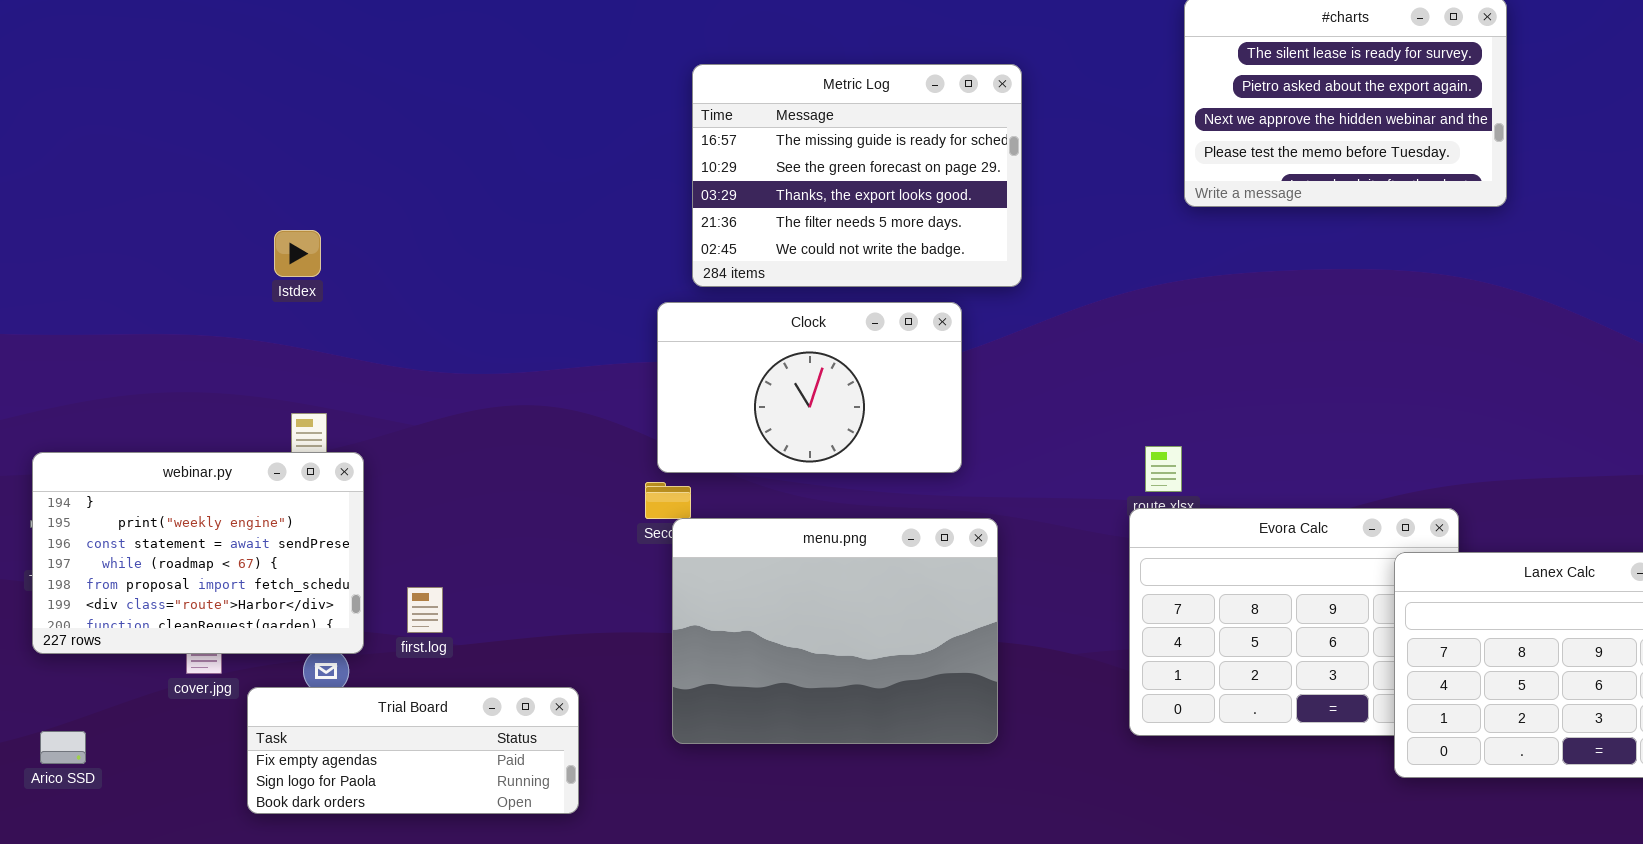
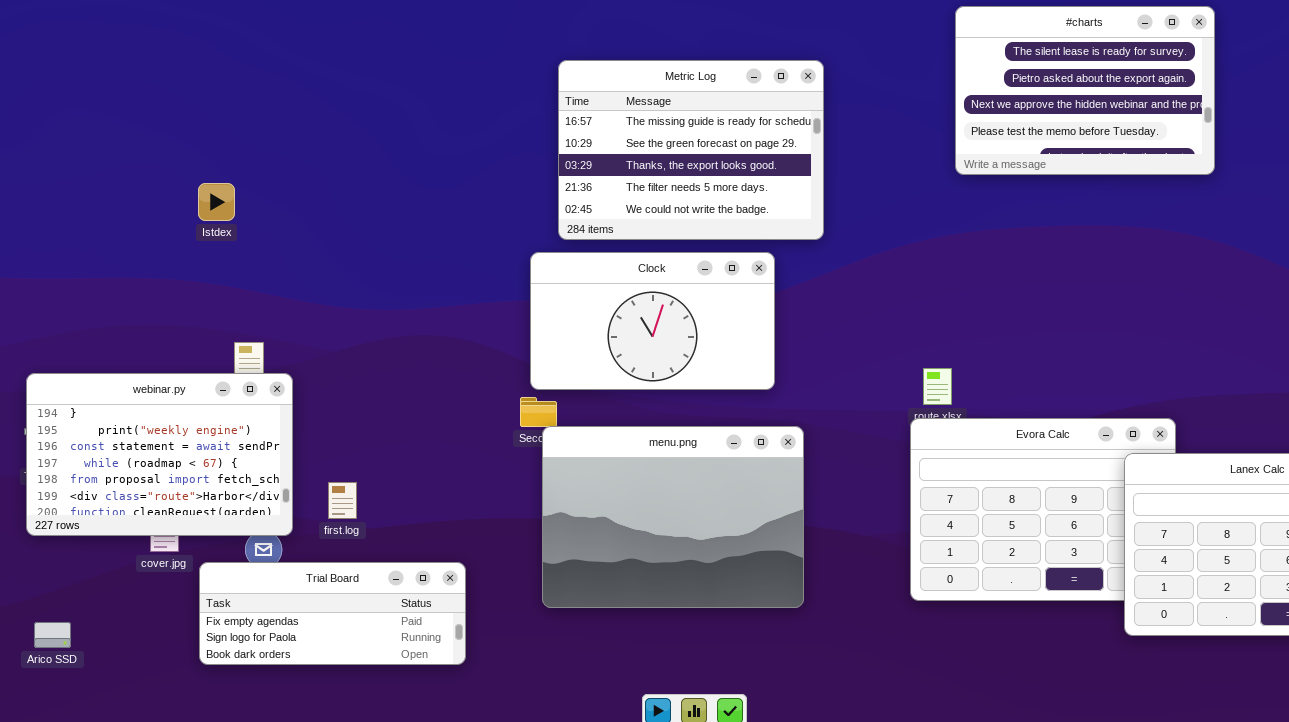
Istdex: [274,230,321,277] -> [198,183,235,221], moved
Arico SSD: [40,731,86,764] -> [34,622,71,648], moved

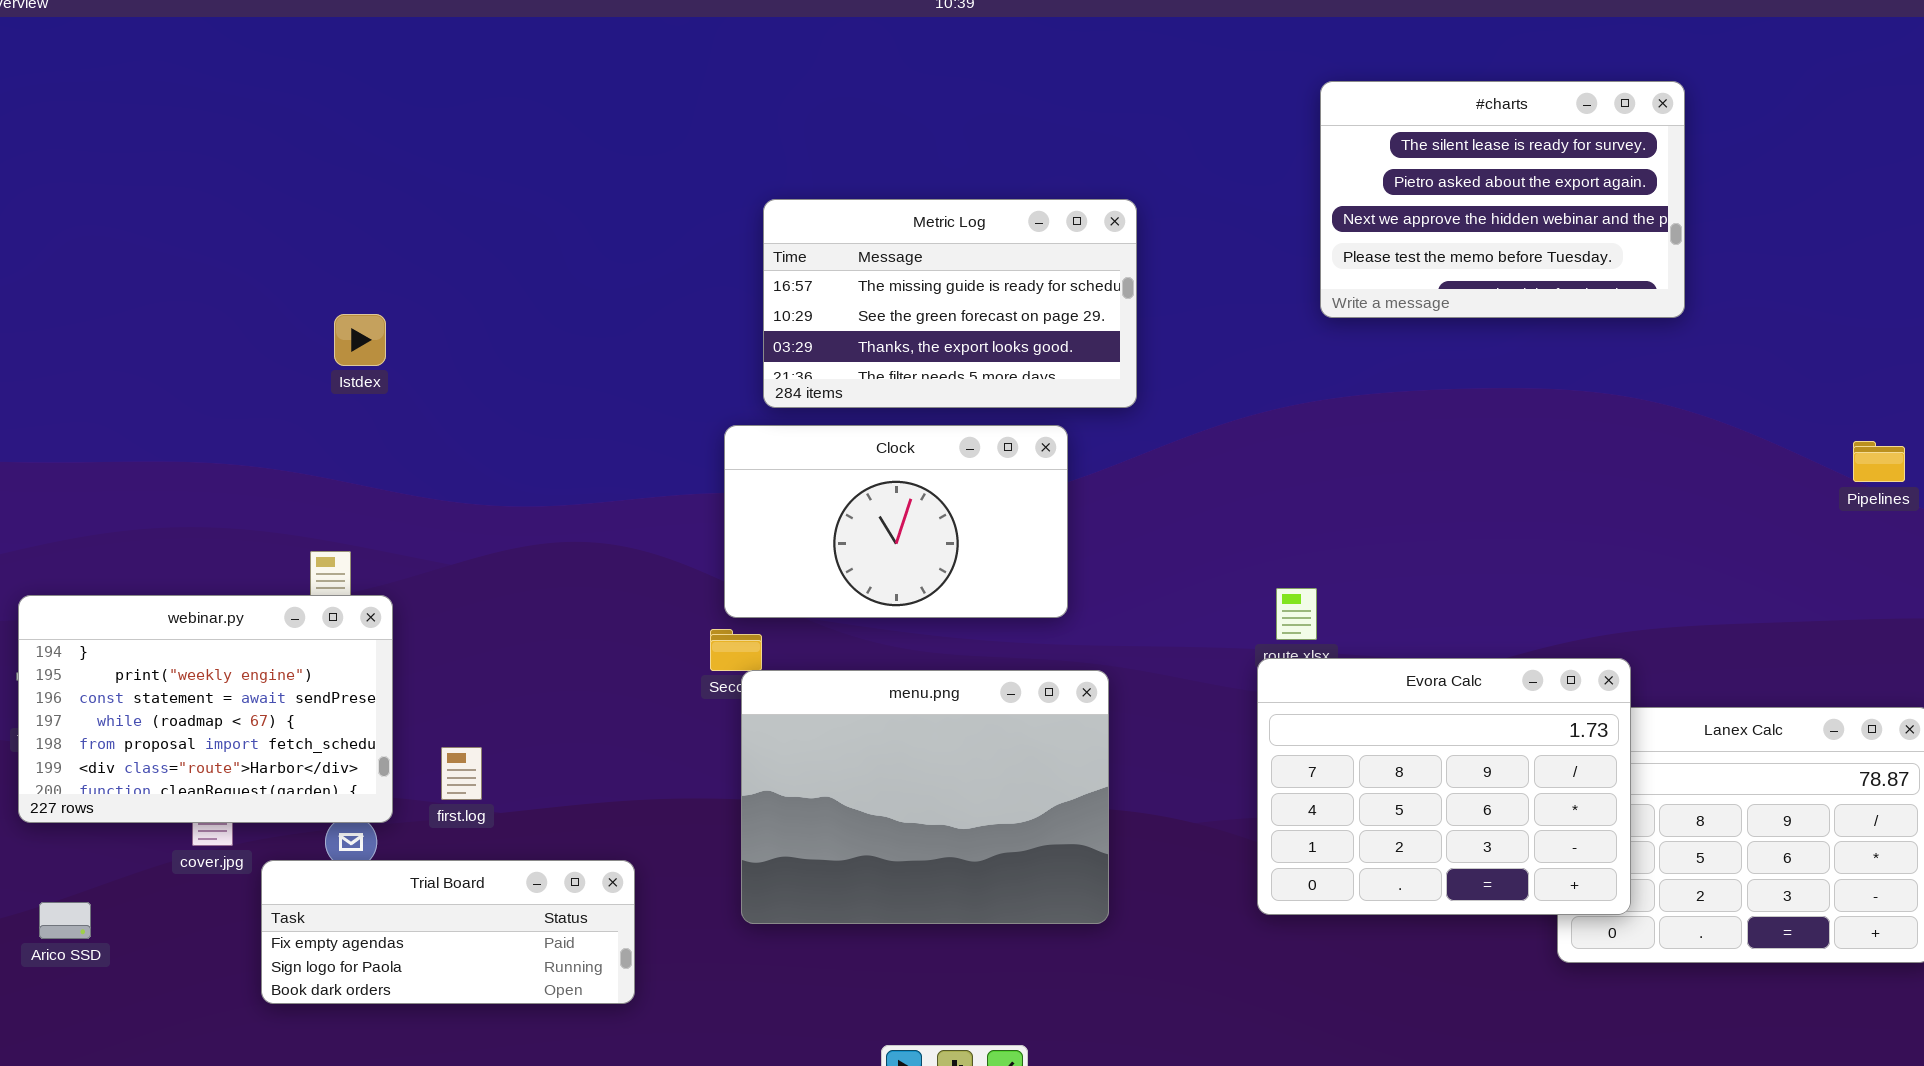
Metric Log: [558,60,824,240] -> [763,199,1137,408], resized
Istdex: [198,183,235,221] -> [334,314,386,366], moved
Evora Calc: [910,418,1176,601] -> [1257,658,1631,915], raised
Arico SSD: [34,622,71,648] -> [39,902,91,939], moved

